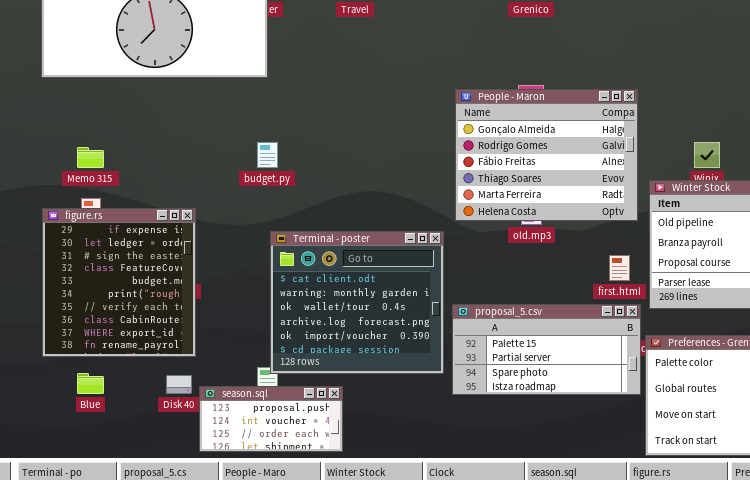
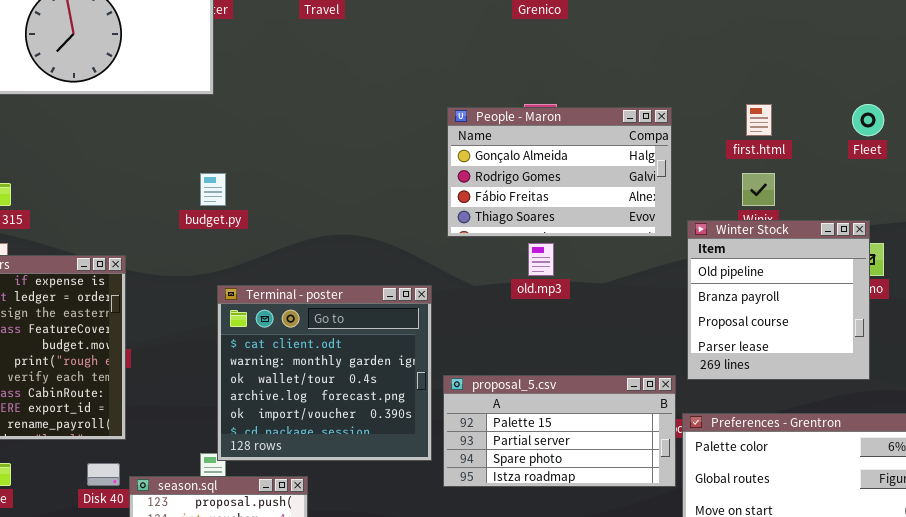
People - Maron: [455,89,638,221] -> [447,107,672,237], resized
first.html: [609,255,630,281] -> [746,104,772,136], moved

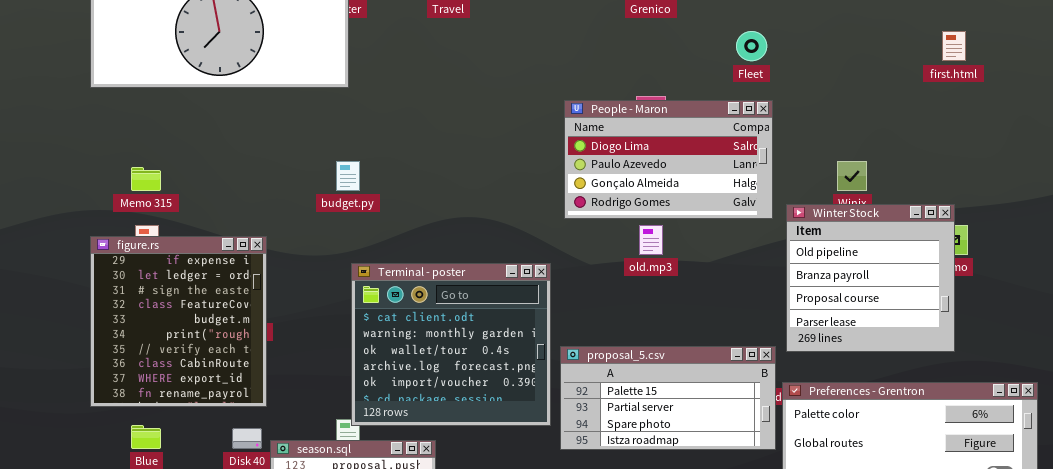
first.html: [746,104,772,136] -> [942,31,966,61], moved
Fleet: [852,104,884,136] -> [736,31,767,61], moved
People - Maron: [447,107,672,237] -> [564,100,773,219], scrolled up 2 rows

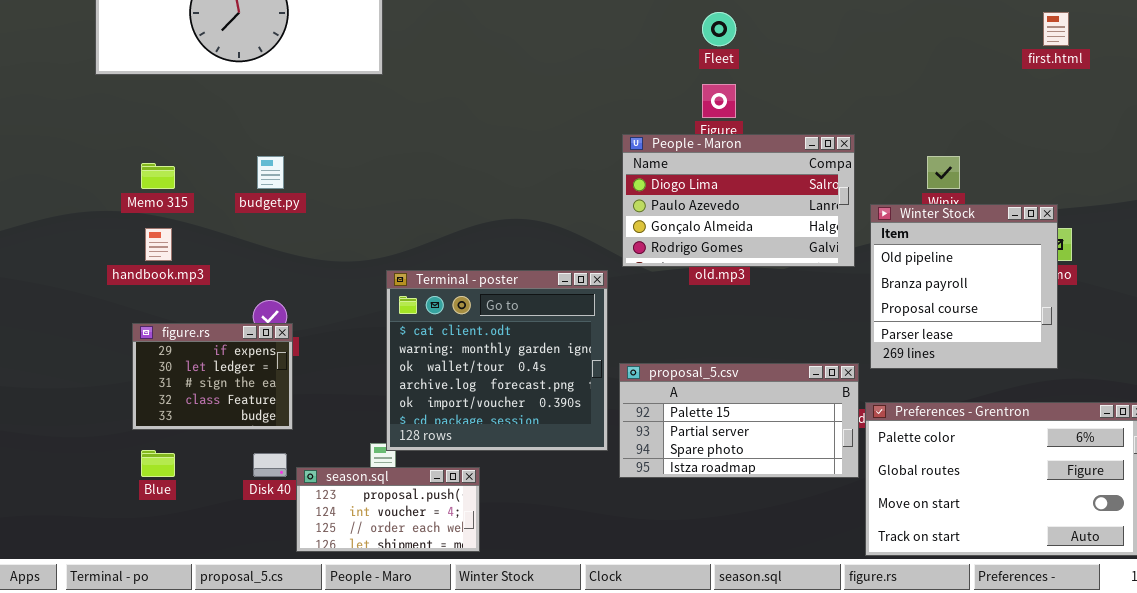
Fleet: [736,31,767,61] -> [702,12,736,46], moved
People - Maron: [564,100,773,219] -> [622,134,855,267], moved
budget.py: [336,161,360,191] -> [257,156,284,189], moved
figure.rs: [90,236,267,407] -> [132,323,293,430], resized

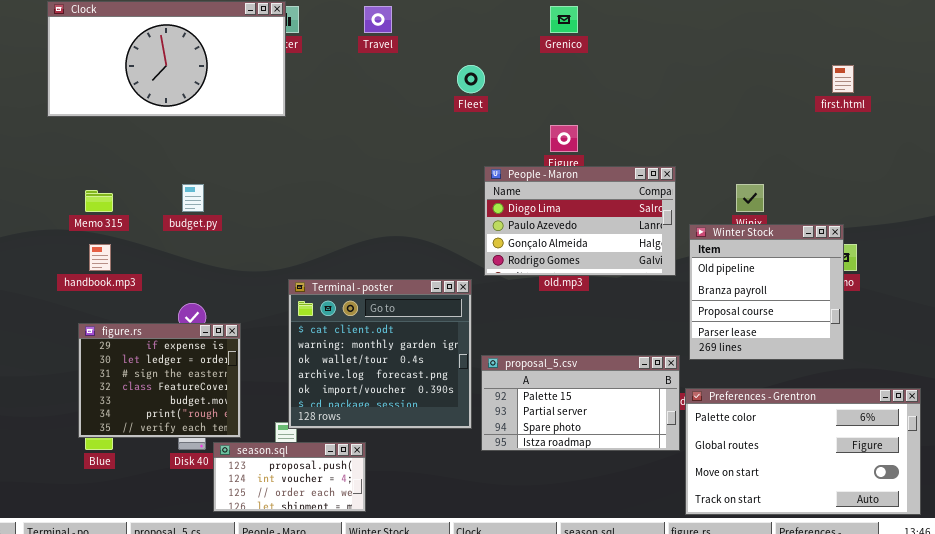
Fleet: [702,12,736,46] -> [457,65,485,93], moved
figure.rs: [132,323,293,430] -> [78,323,241,438], resized

